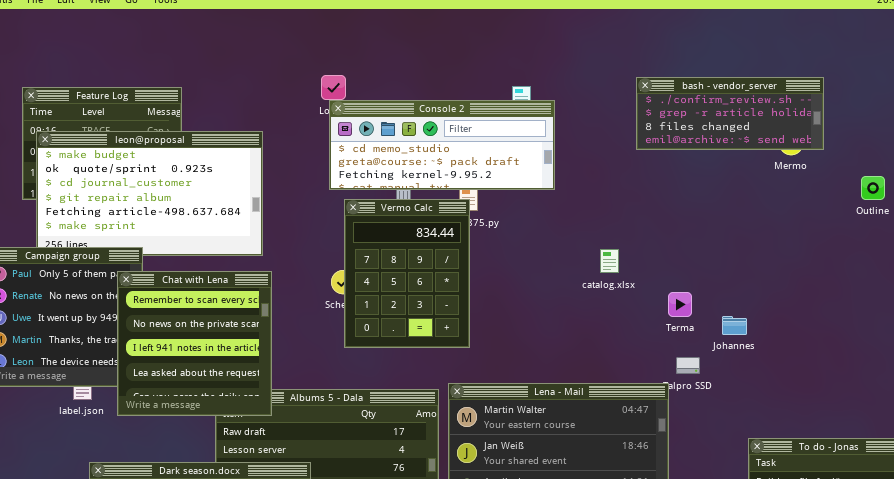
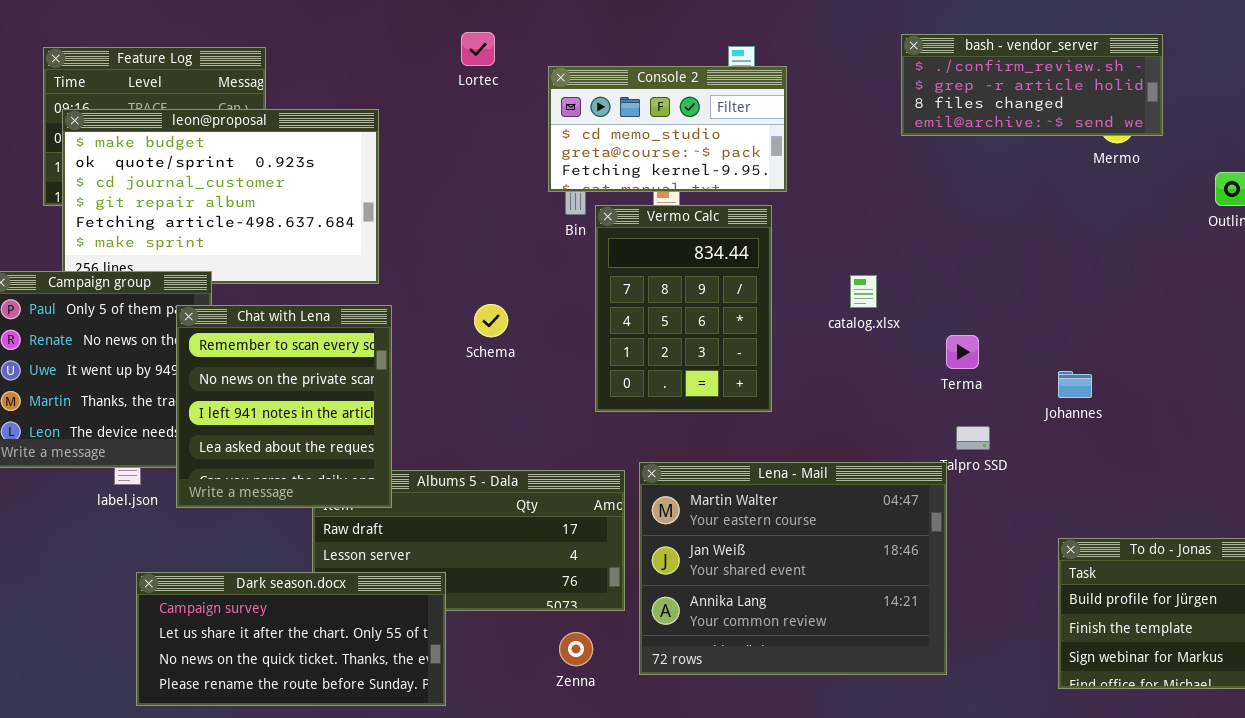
Console 2: [329,100,555,190] -> [548,66,787,192], resized
Vermo Calc: [344,199,470,348] -> [595,205,772,412], moved
Johannes: [722,316,747,335] -> [1058,371,1092,398], moved

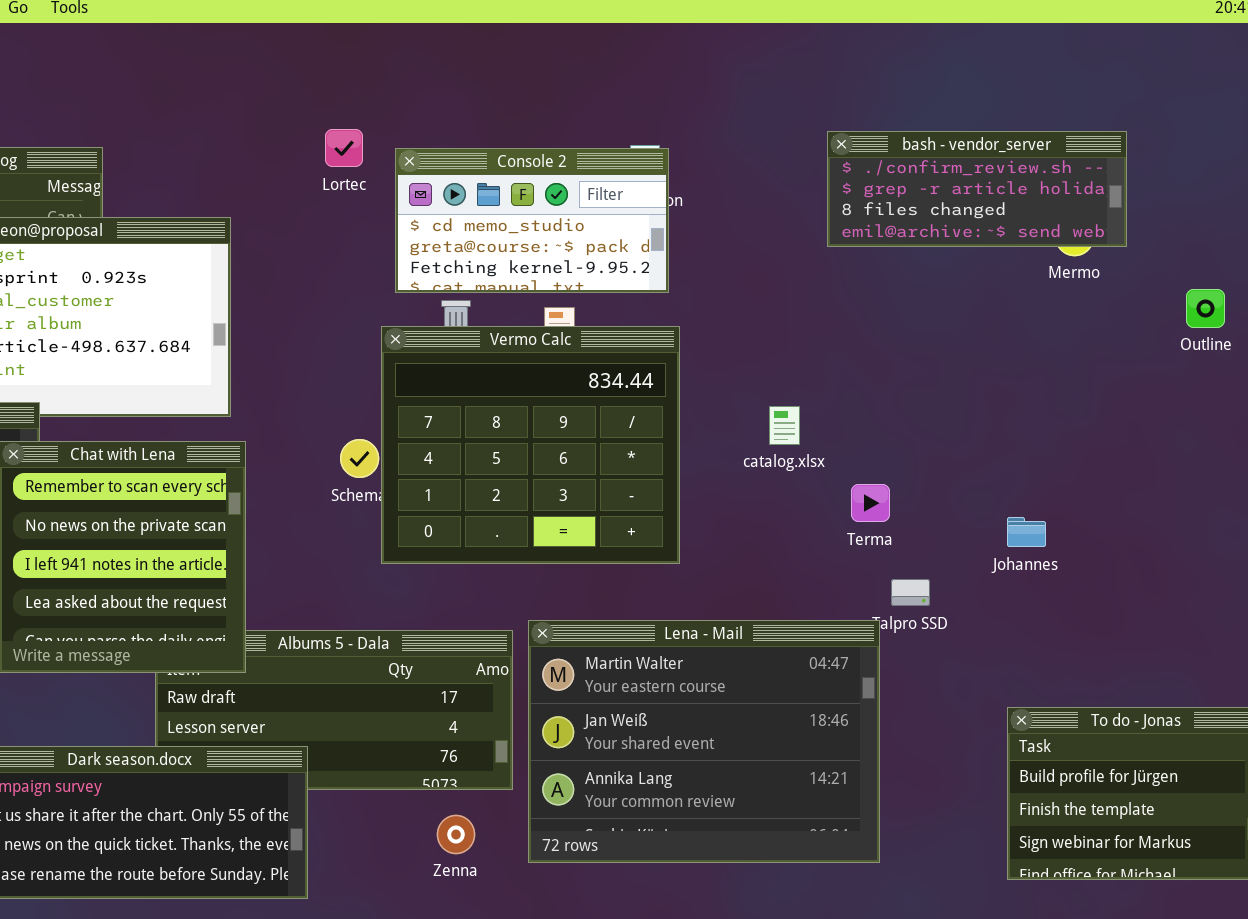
Console 2: [548,66,787,192] -> [395,148,669,293], moved
Vermo Calc: [595,205,772,412] -> [381,326,680,564], resized
Terma: [946,335,979,369] -> [851,484,890,522], moved

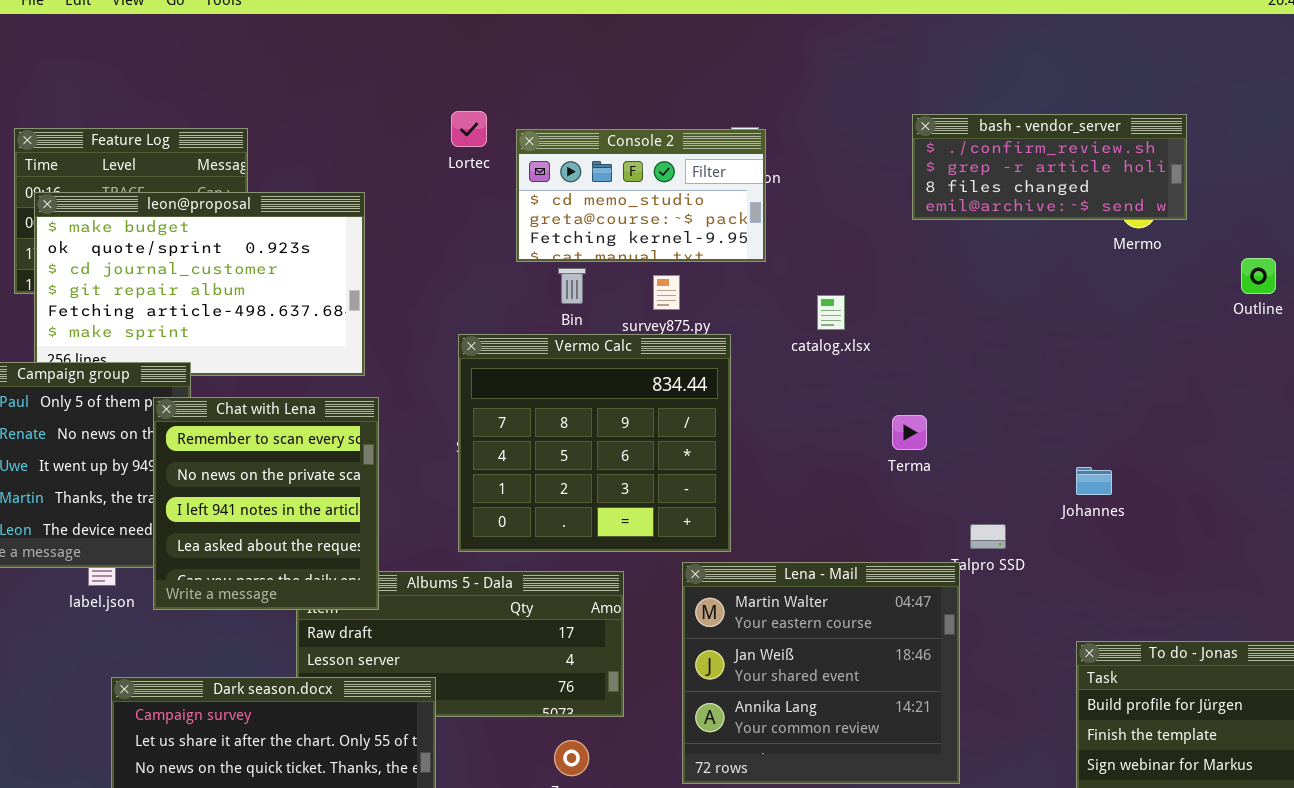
Vermo Calc: [381,326,680,564] -> [458,334,731,552], moved
catalog.xlsx: [769,406,800,445] -> [817,295,845,330], moved
Terma: [851,484,890,522] -> [892,415,927,450], moved
Lena - Mail: [528,620,880,863] -> [682,562,960,784], resized

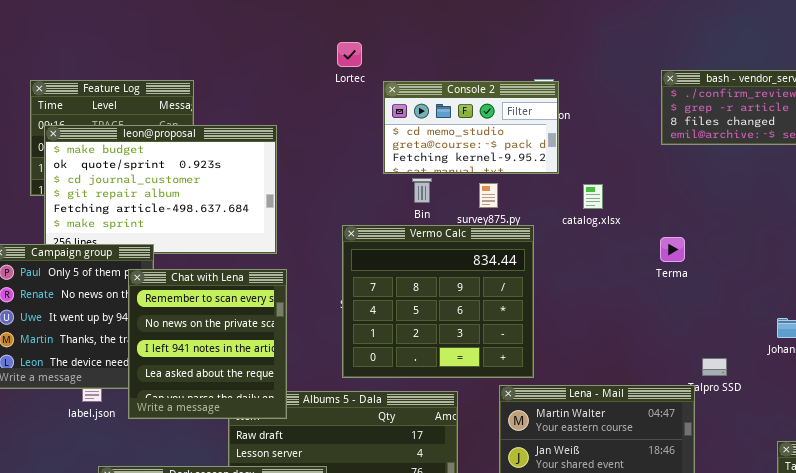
Lortec: [451,111,487,147] -> [337,42,362,67], moved
catalog.xlsx: [817,295,845,330] -> [583,184,603,209], moved
Terma: [892,415,927,450] -> [660,237,685,262], moved

